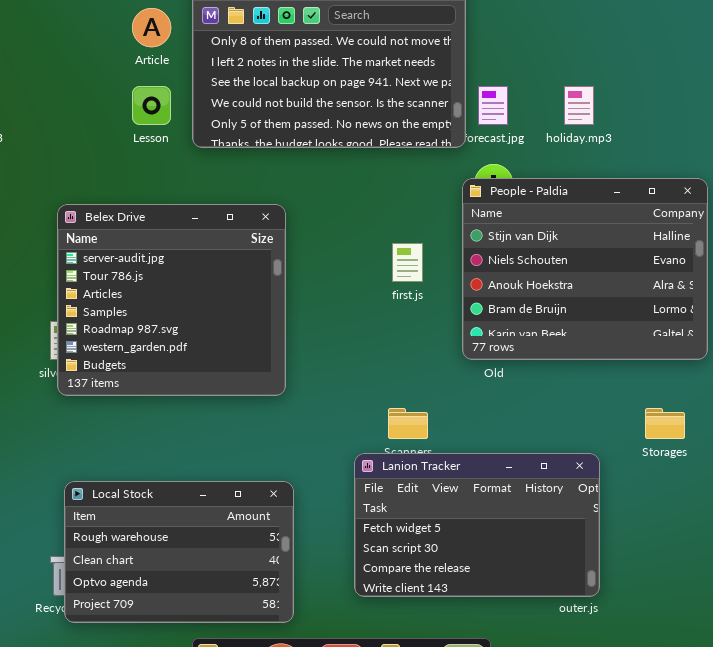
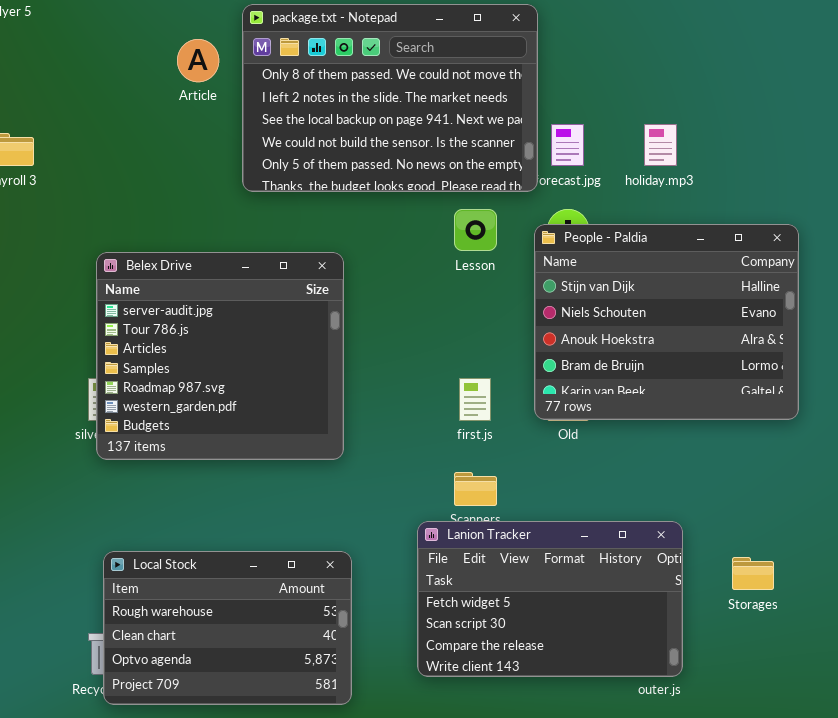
Lesson: [132,86,171,125] -> [454,209,497,251], moved
first.js: [392,243,423,282] -> [459,378,491,421], moved
Storages: [645,408,685,439] -> [732,557,774,590], moved

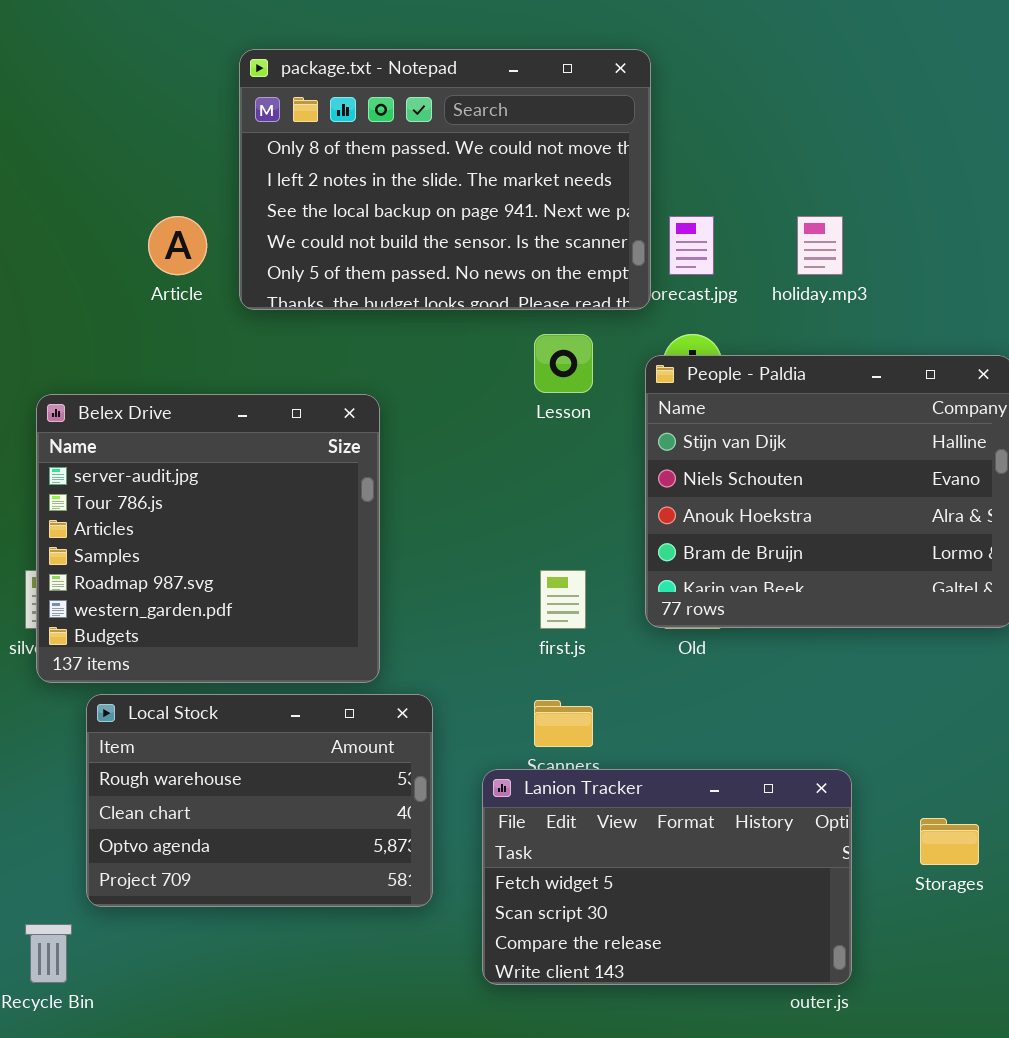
Article: [177,39,219,82] -> [148,216,207,275], moved
Local Stock: [103,551,352,705] -> [86,694,433,907], moved

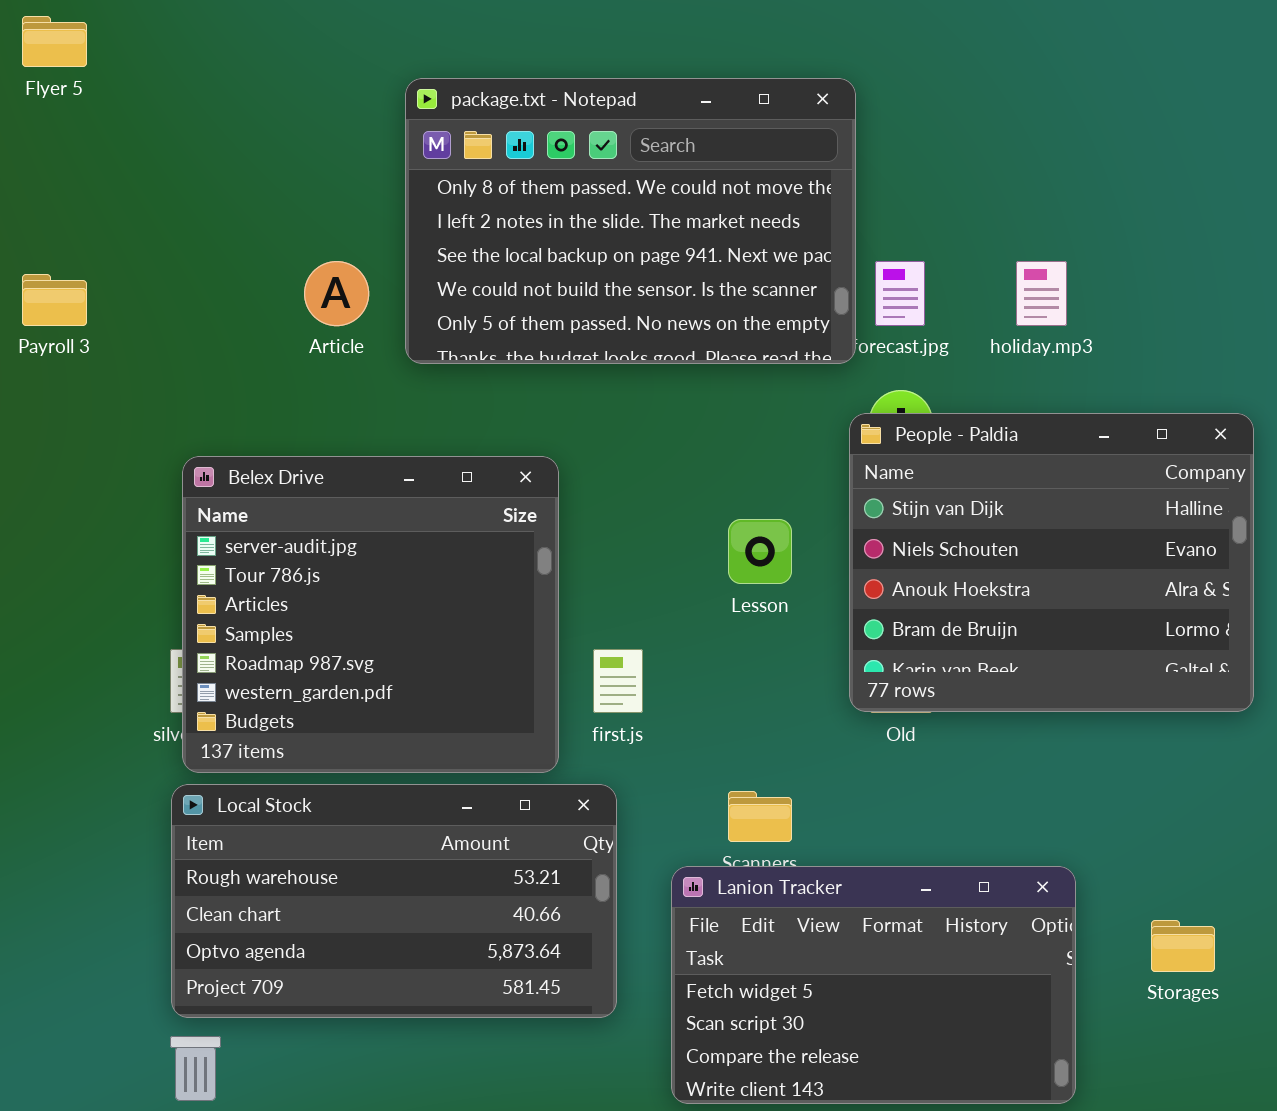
Lesson: [534,334,593,393] -> [728,519,792,584], moved
first.js: [540,570,586,629] -> [593,649,643,713], moved
Local Stock: [86,694,433,907] -> [171,784,617,1018], resized

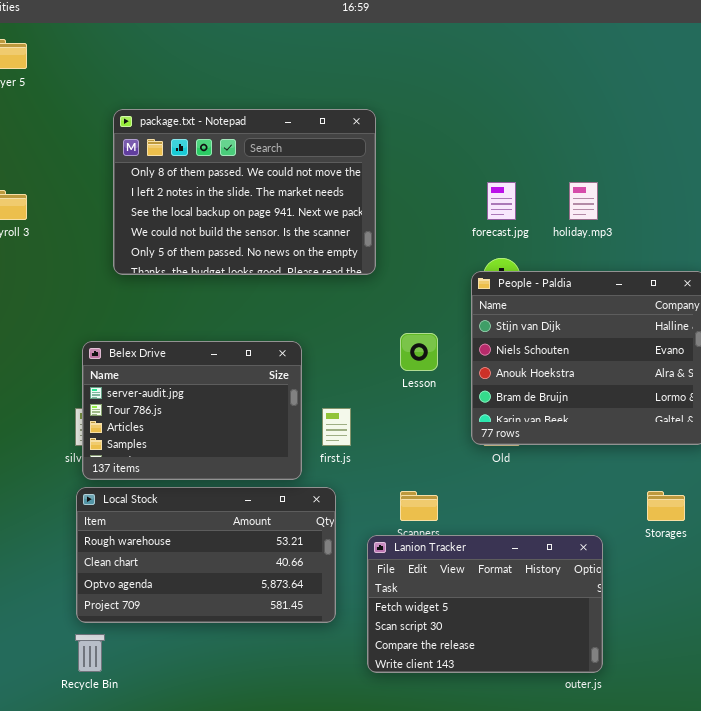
package.txt - Notepad: [405,78,856,364] -> [113,109,376,275], moved
Belex Drive: [182,456,559,773] -> [82,341,302,480], resized
Storages: [1151,920,1215,972] -> [647,491,685,521], moved

